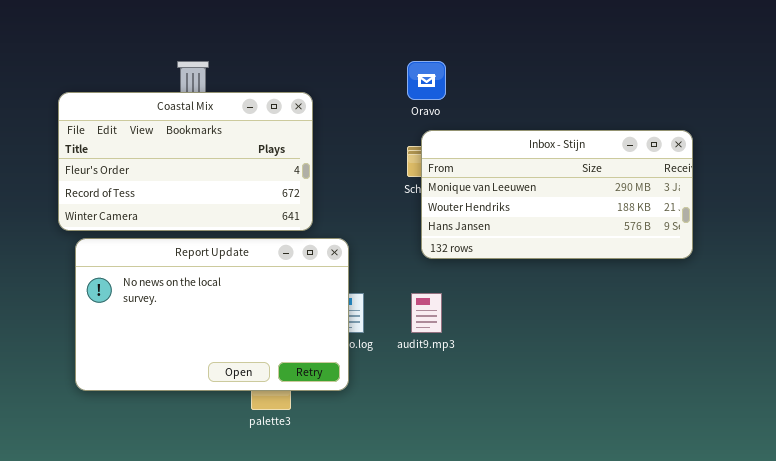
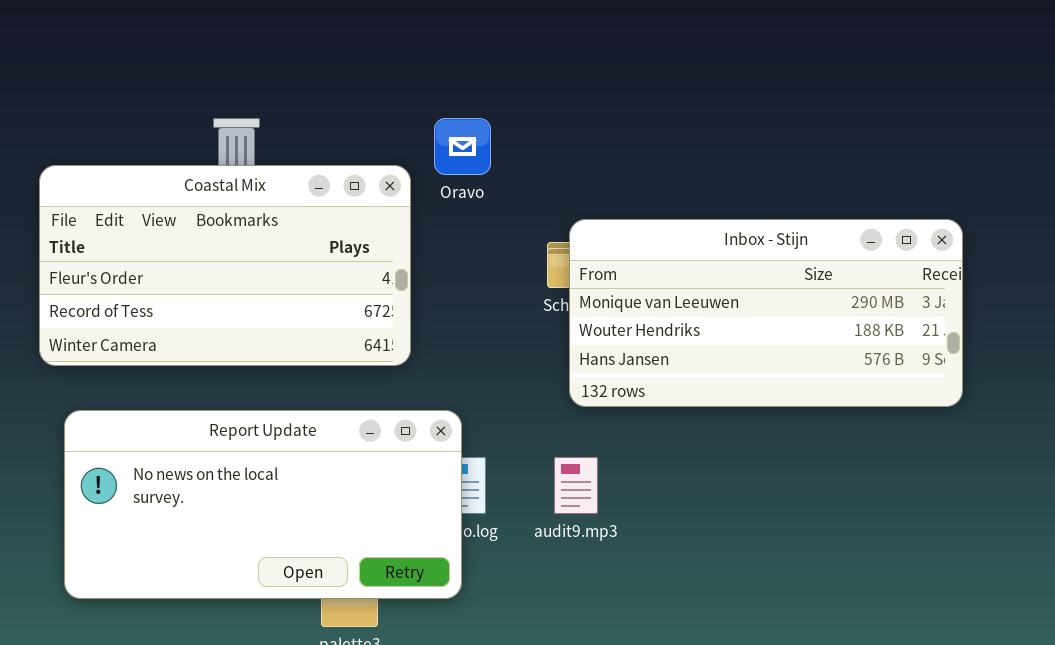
Oravo: [407,61,446,100] -> [434,118,491,175], moved
Report Update: [75,238,349,391] -> [64,410,462,599], resized

